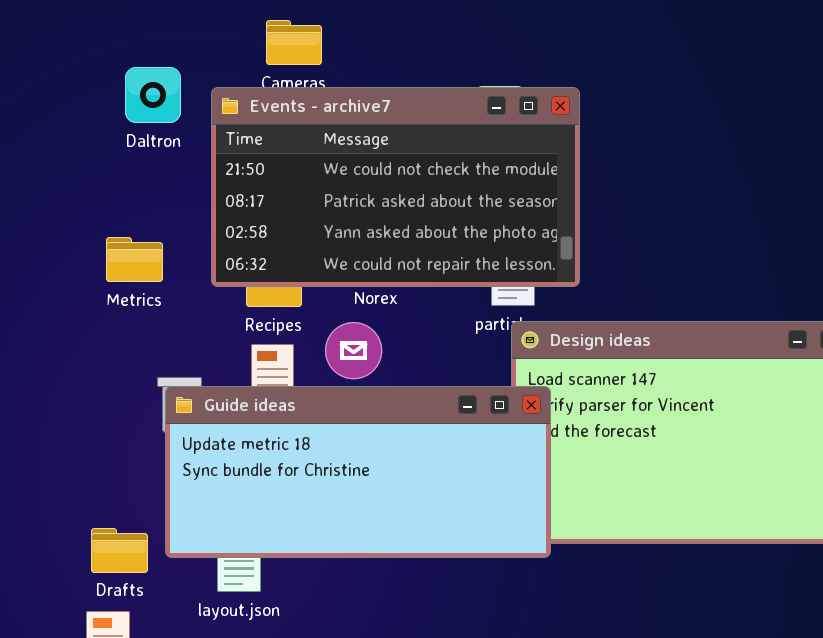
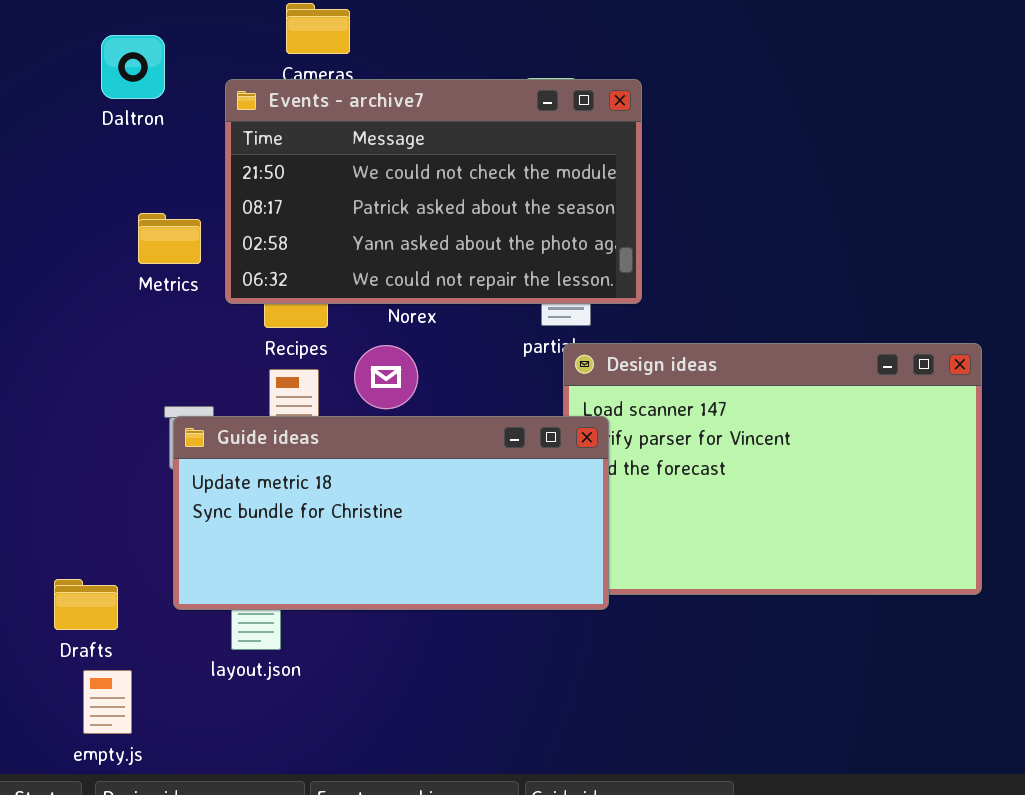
Daltron: [125,67,181,123] -> [101,35,165,99], moved
Metrics: [106,237,163,282] -> [138,213,201,264], moved
Drafts: [91,528,148,573] -> [54,579,118,630], moved

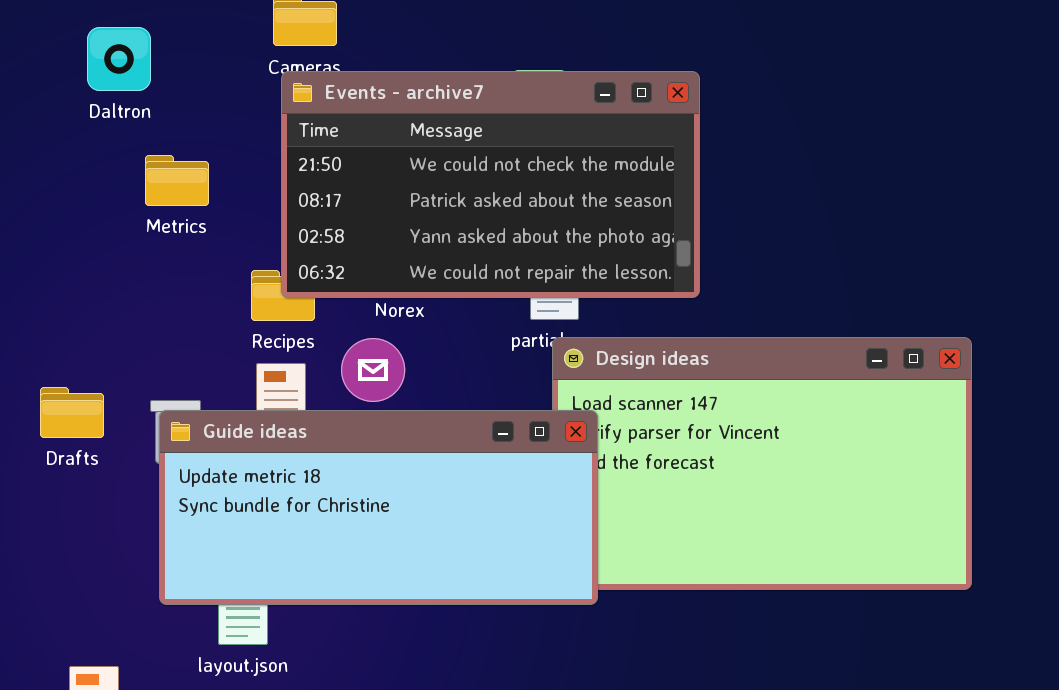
Events - archive7: [225,79,642,304] -> [281,71,700,298], moved
Metrics: [138,213,201,264] -> [145,155,209,206], moved
Drafts: [54,579,118,630] -> [40,387,104,438], moved

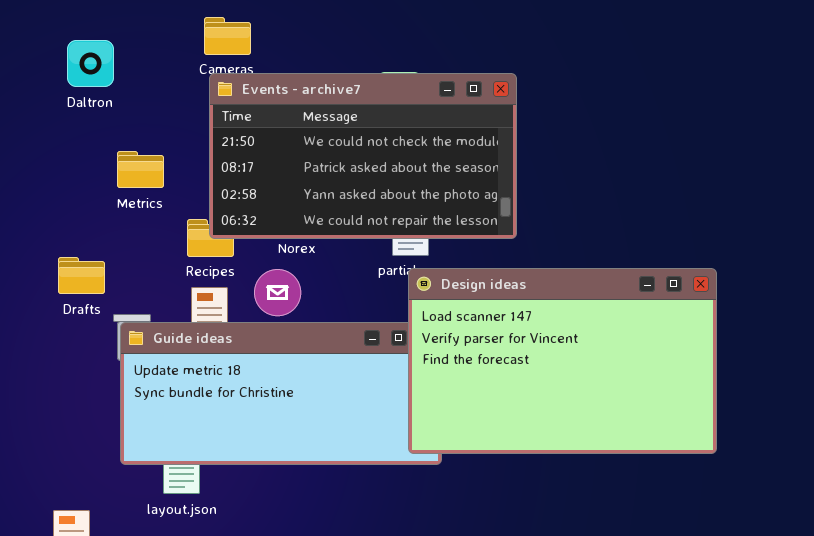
Metrics: [145,155,209,206] -> [117,151,164,188], moved
Design ideas: [552,337,972,590] -> [408,268,717,454], raised
Drafts: [40,387,104,438] -> [58,257,105,294], moved

